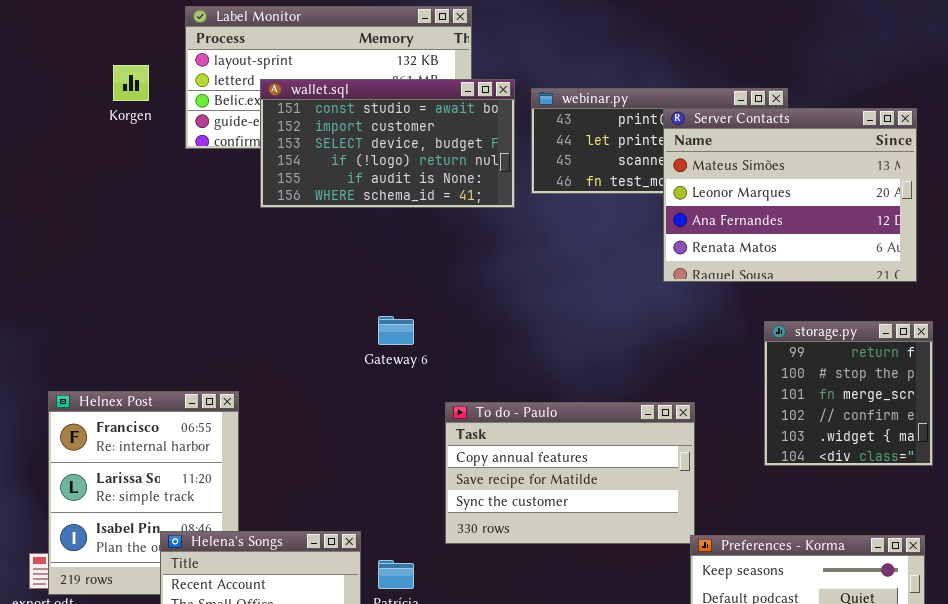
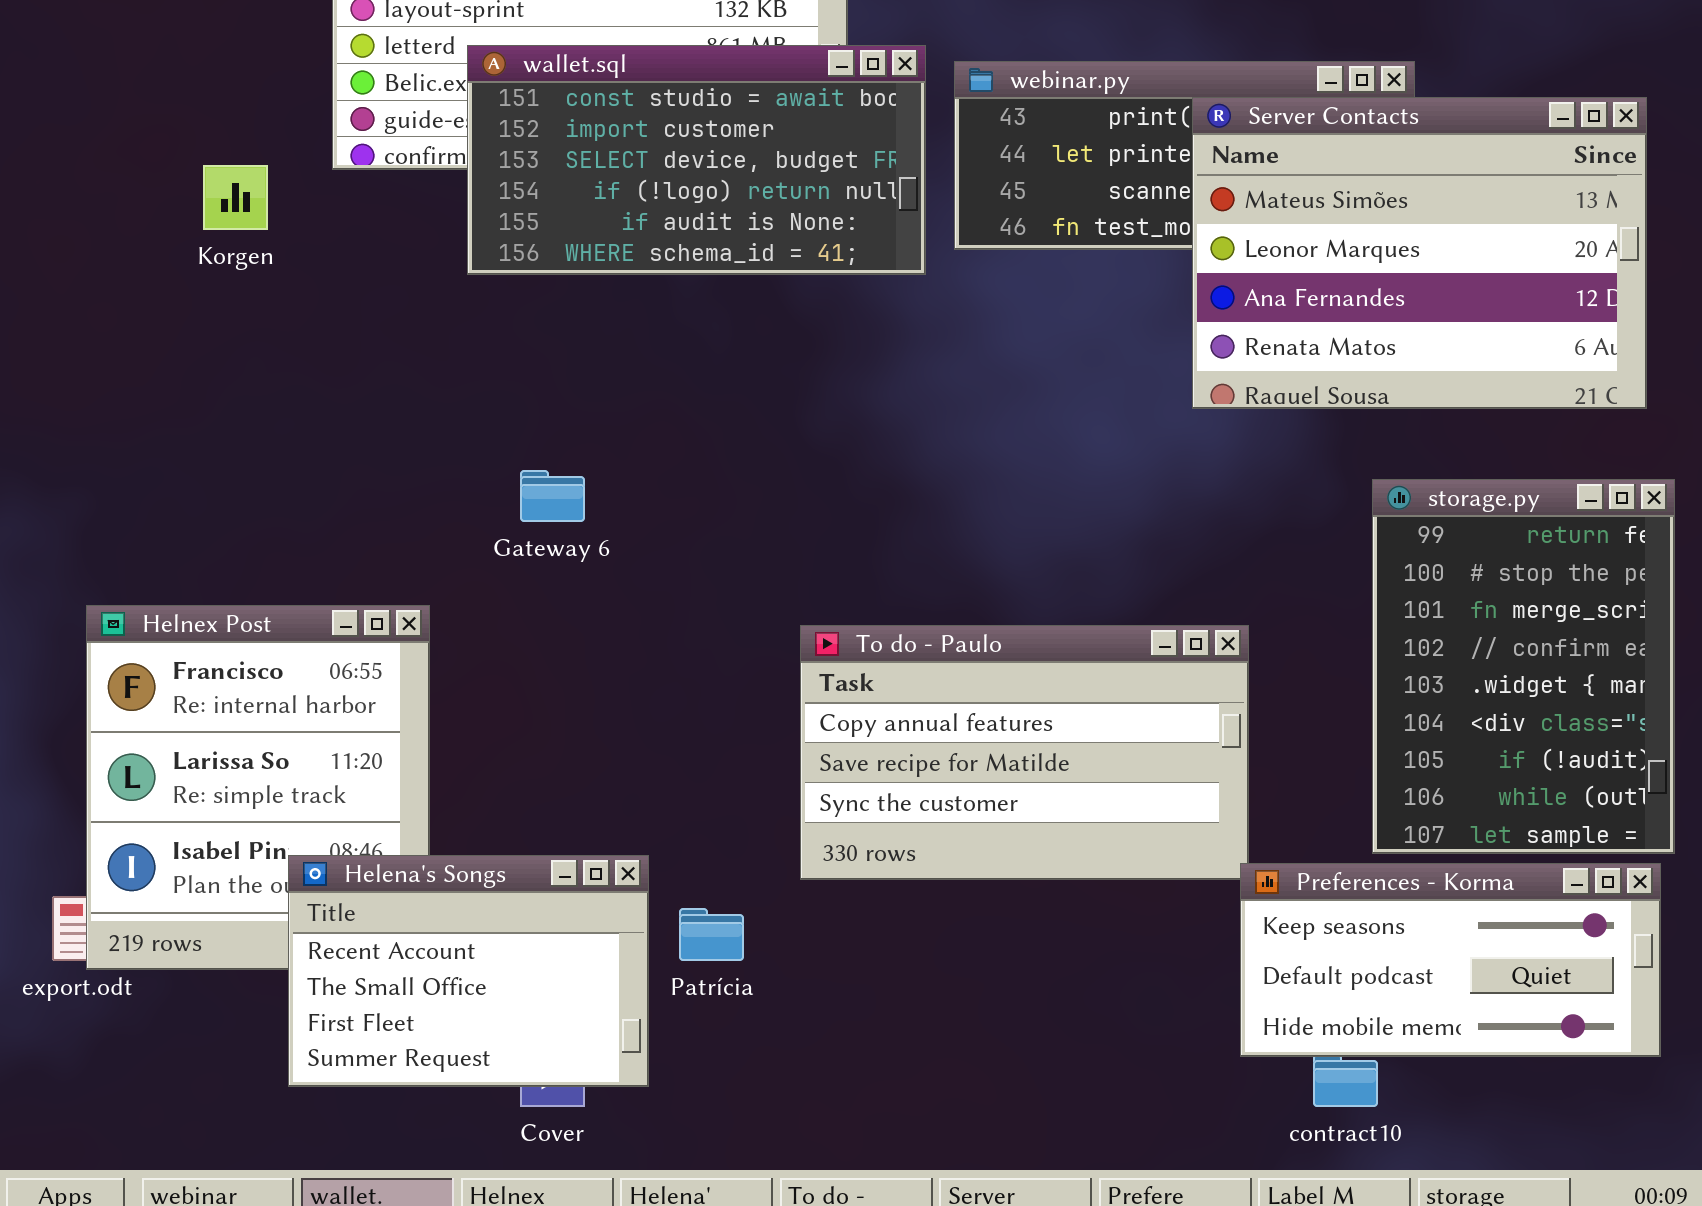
Korgen: [113,65,149,101] -> [203,165,268,230], moved
Gateway 6: [378,316,414,345] -> [520,470,585,522], moved
storage.py: [764,321,933,466] -> [1372,479,1675,854], resized

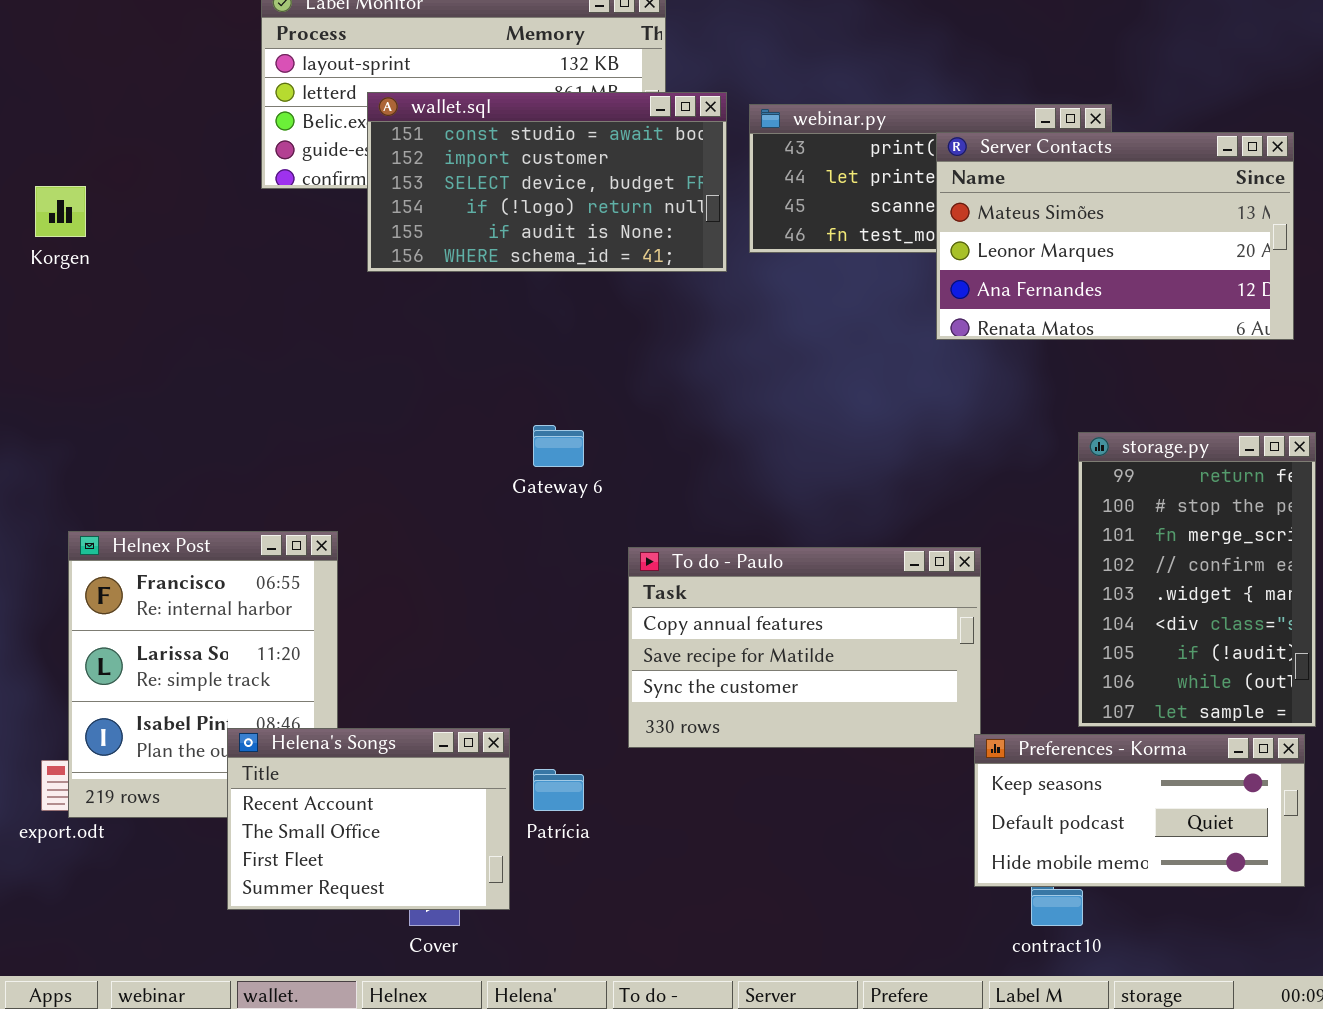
Server Contacts: [1192,97,1647,409] -> [936,132,1294,340], resized
Korgen: [203,165,268,230] -> [35,186,86,237], moved
Gateway 6: [520,470,585,522] -> [533,425,584,467], moved

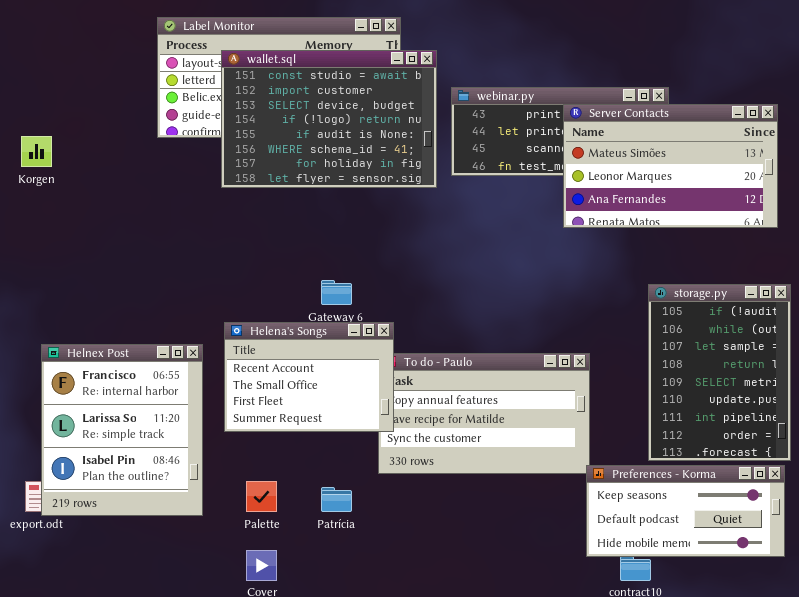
wallet.sql: [367,92,727,272] -> [221,50,437,188], resized
storage.py: [1078,432,1316,727] -> [648,284,791,461], scrolled down 6 rows
Helena's Songs: [227,728,510,910] -> [224,322,394,432], moved

